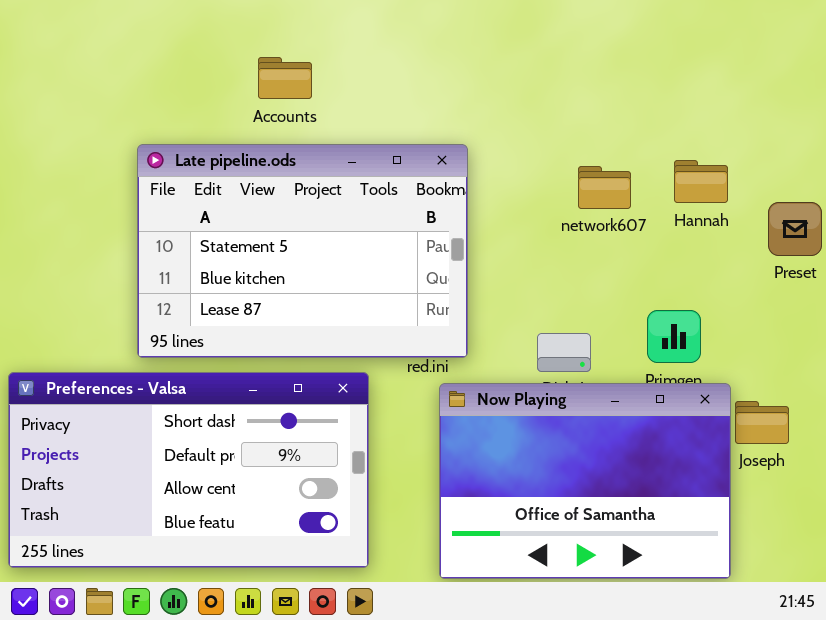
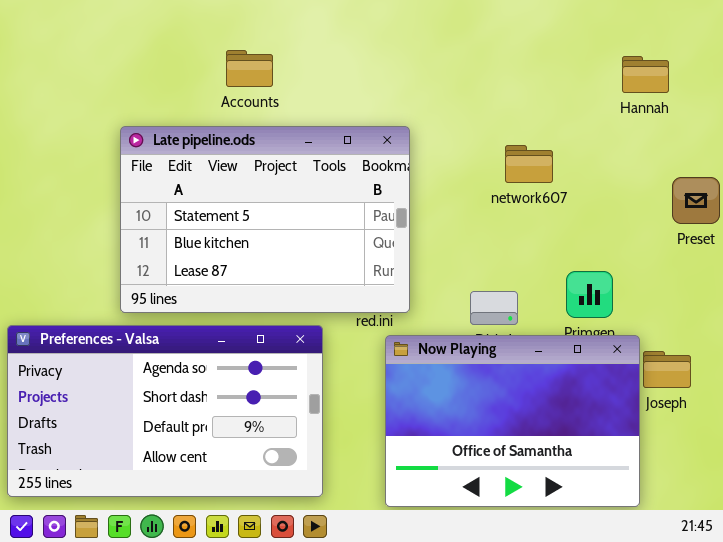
Hannah: [674,160,728,203] -> [622,56,669,93], moved
Preferences - Valsa: [8,372,369,568] -> [7,325,323,497], scrolled up 1 row

